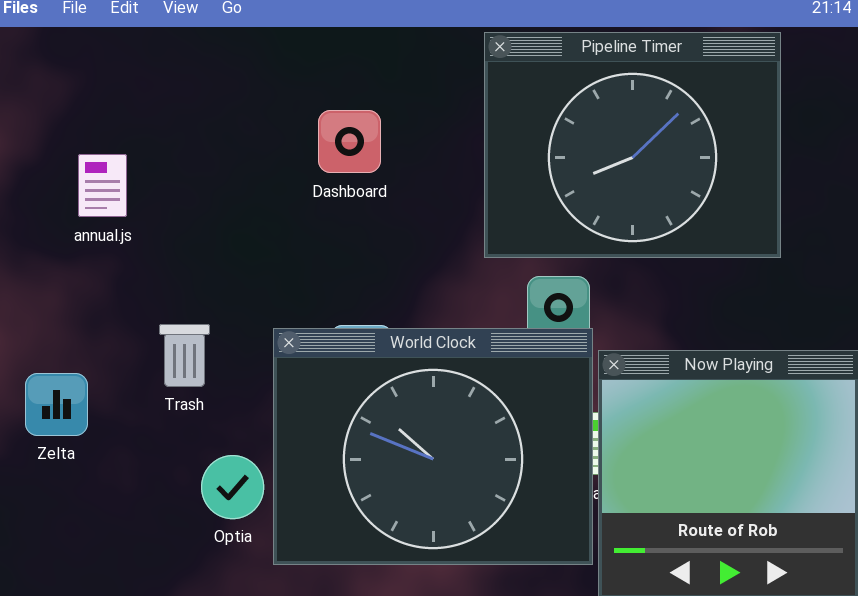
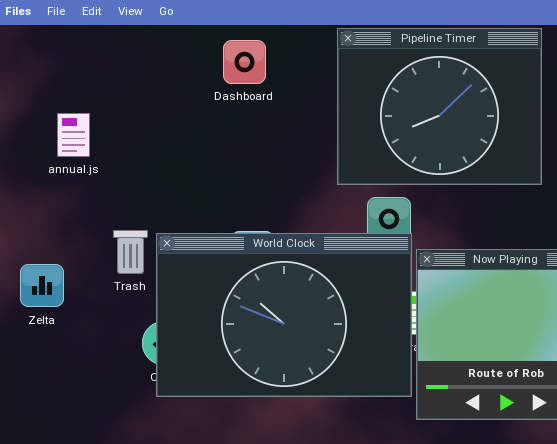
Dashboard: [318,110,381,173] -> [223,40,266,84], moved
World Clock: [273,328,593,565] -> [156,233,412,397], resized

